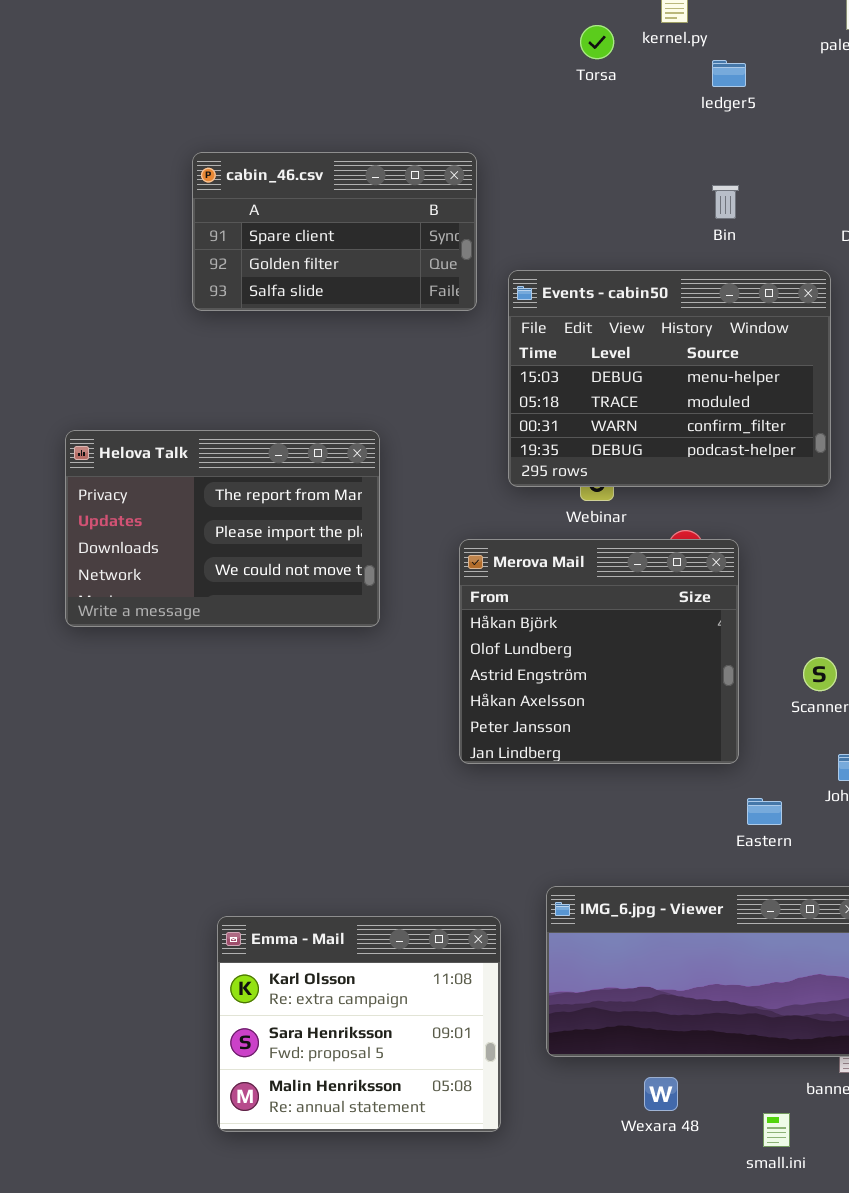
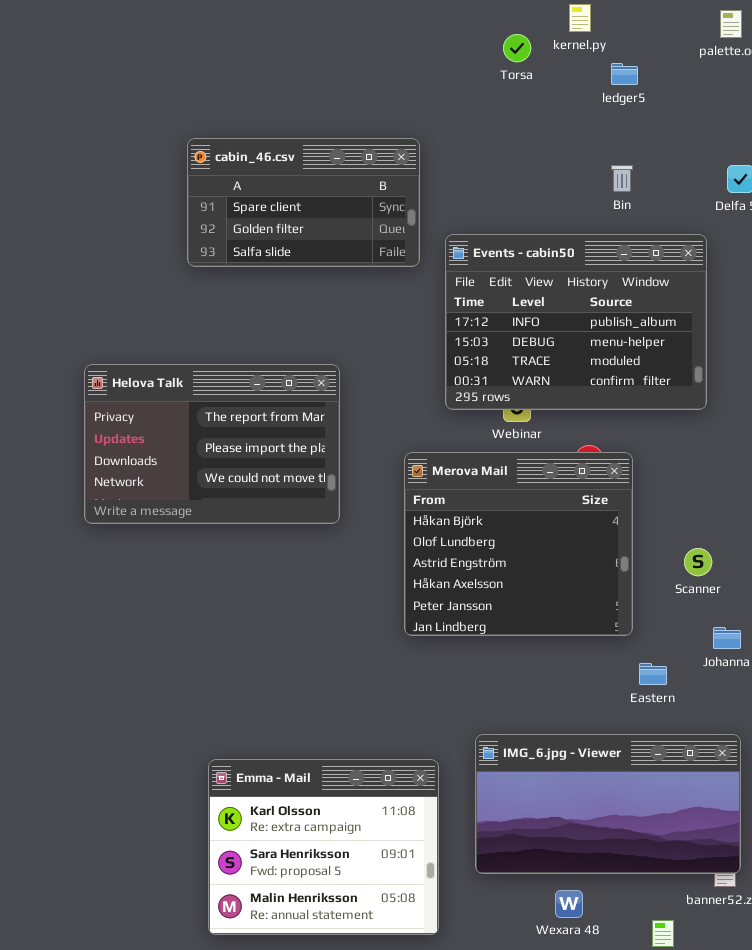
Events - cabin50: [508,270,831,487] -> [445,234,707,410], scrolled up 1 row

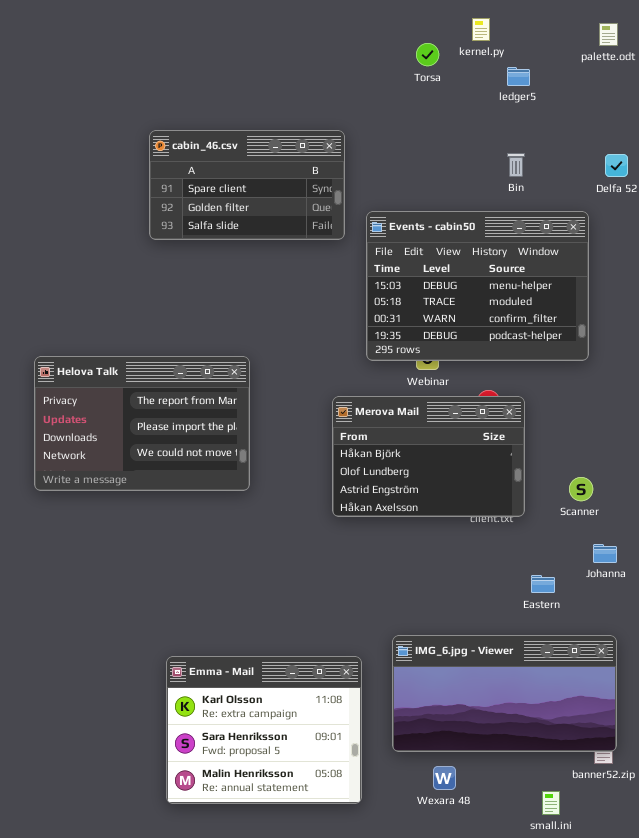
Events - cabin50: [445,234,707,410] -> [366,211,589,361], scrolled down 1 row
Helova Talk: [84,364,340,524] -> [34,356,250,491], moved
Merova Mail: [404,452,633,636] -> [332,396,525,517], resized
Wexara 48: [555,890,583,918] -> [433,766,456,790], moved

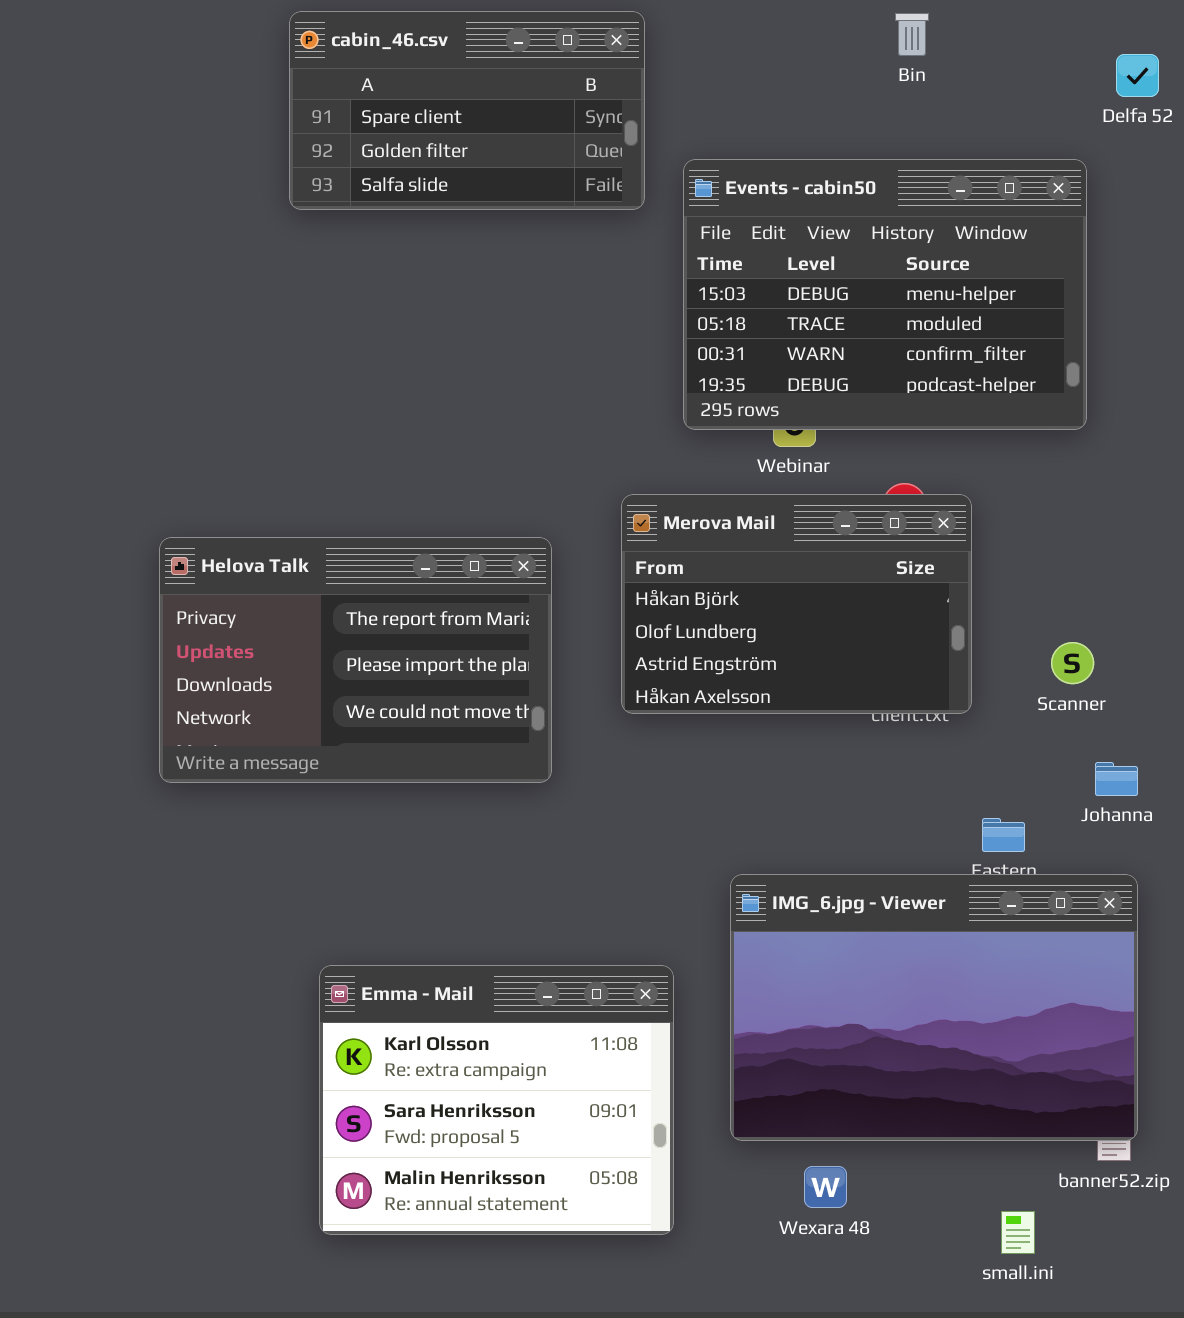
Bin: [507,153,525,177] -> [895,13,929,56], moved
Helova Talk: [34,356,250,491] -> [159,537,552,783], moved
IMG_6.jpg - Viewer: [392,635,617,752] -> [730,874,1138,1141], resized

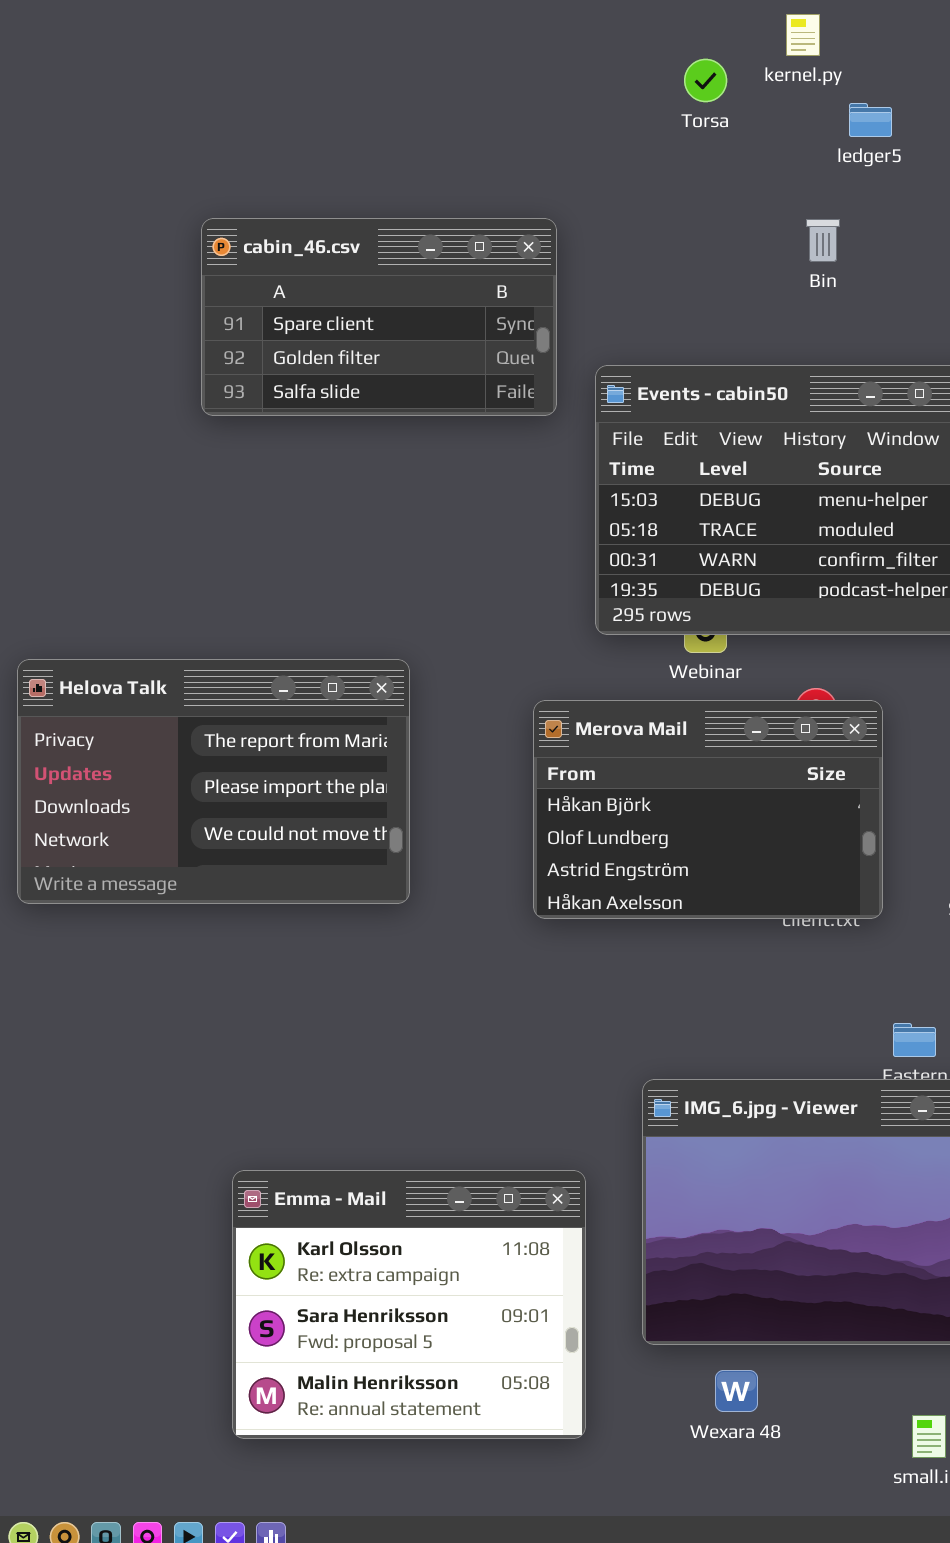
Helova Talk: [159,537,552,783] -> [17,659,410,904], moved

